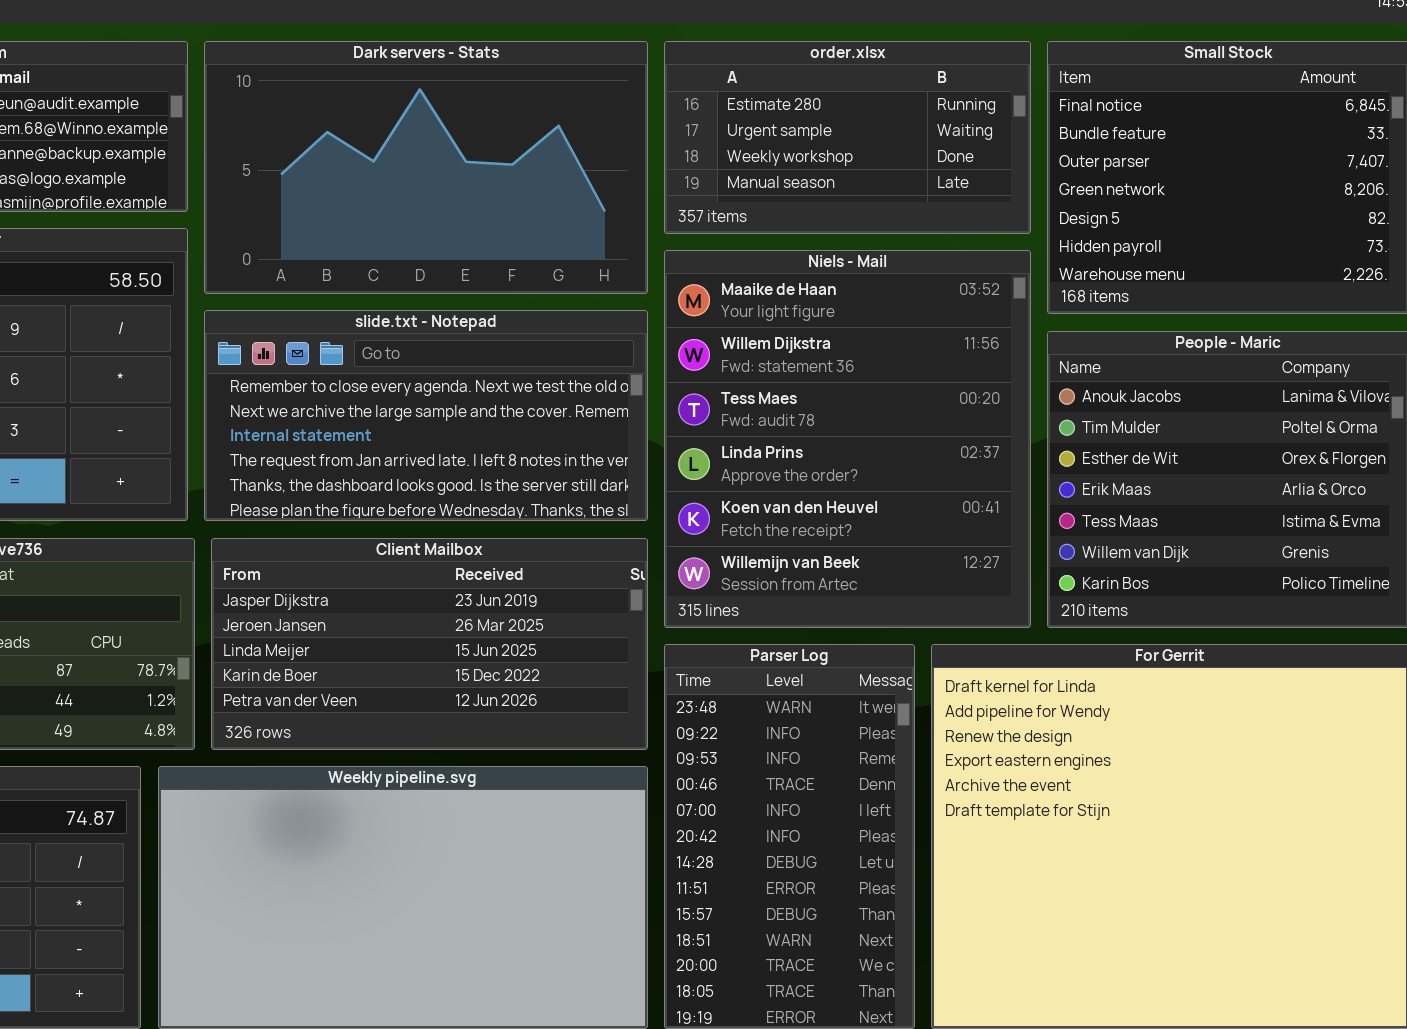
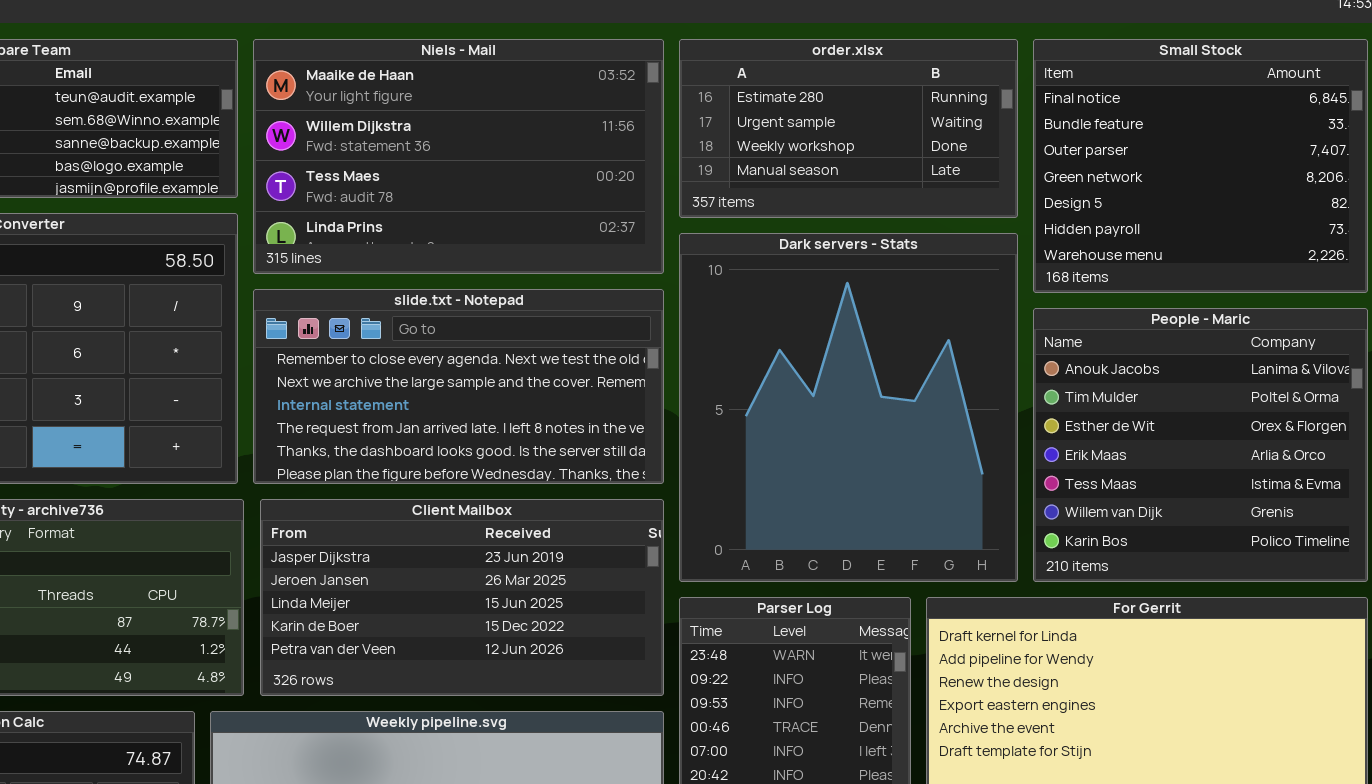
Dark servers - Stats: [204,41,648,294] -> [679,233,1018,582], moved, resized
Niels - Mail: [664,250,1031,628] -> [253,39,664,274], moved, resized

